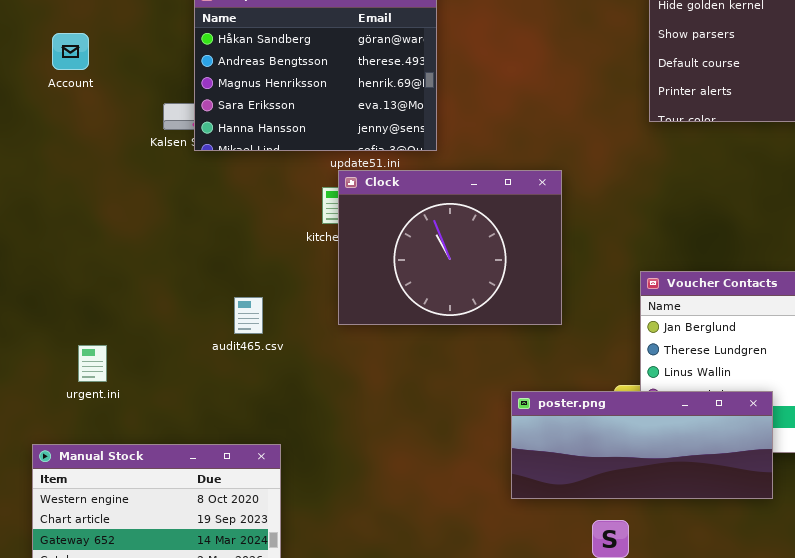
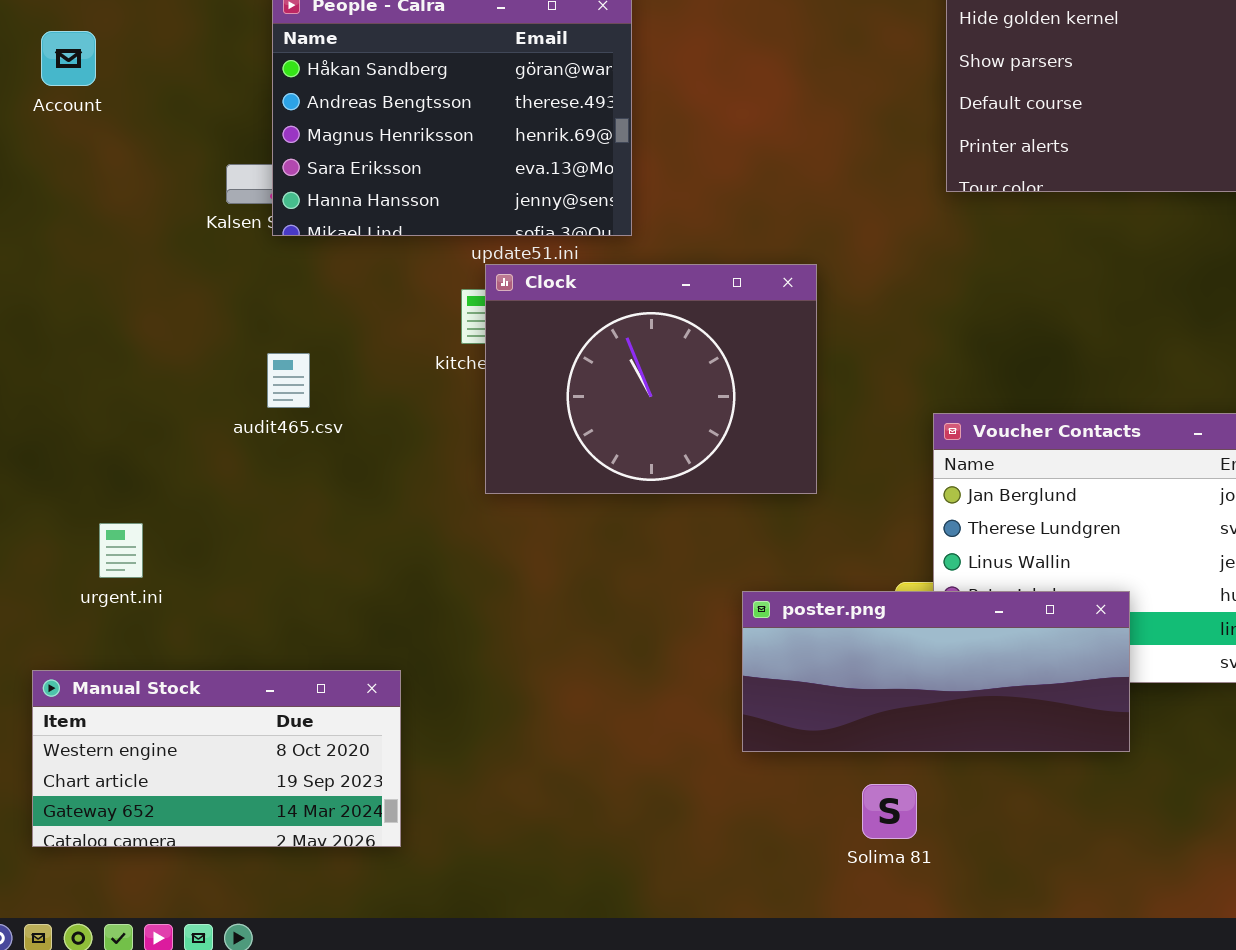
Account: [52,33,89,70] -> [41,31,96,86], moved
audit465.csv: [234,297,263,334] -> [267,353,310,408], moved

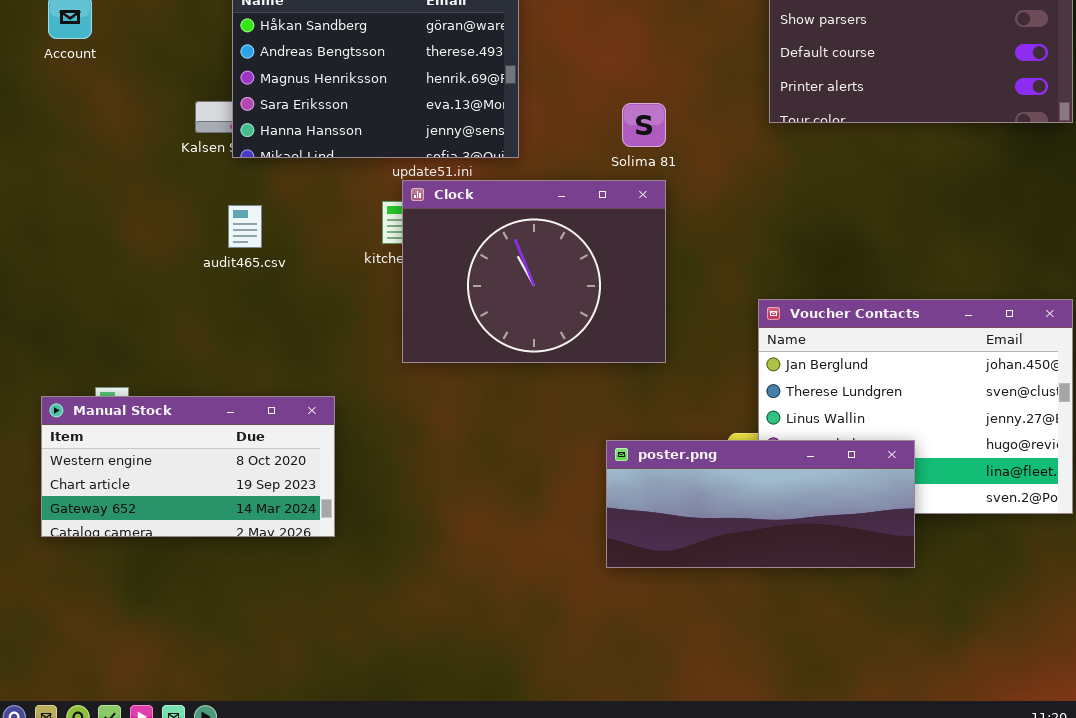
audit465.csv: [267,353,310,408] -> [228,205,262,248], moved
Manual Stock: [32,670,401,847] -> [41,396,335,537], moved
Solima 81: [862,784,917,839] -> [622,103,666,147], moved

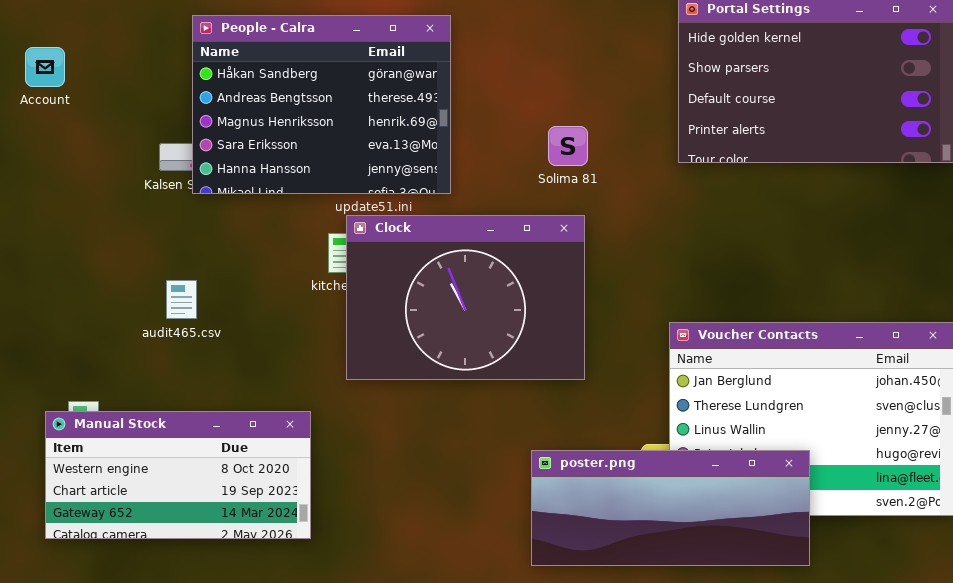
Solima 81: [622,103,666,147] -> [548,126,588,166], moved
audit465.csv: [228,205,262,248] -> [166,280,197,319], moved
Manual Stock: [41,396,335,537] -> [45,411,311,539], moved

